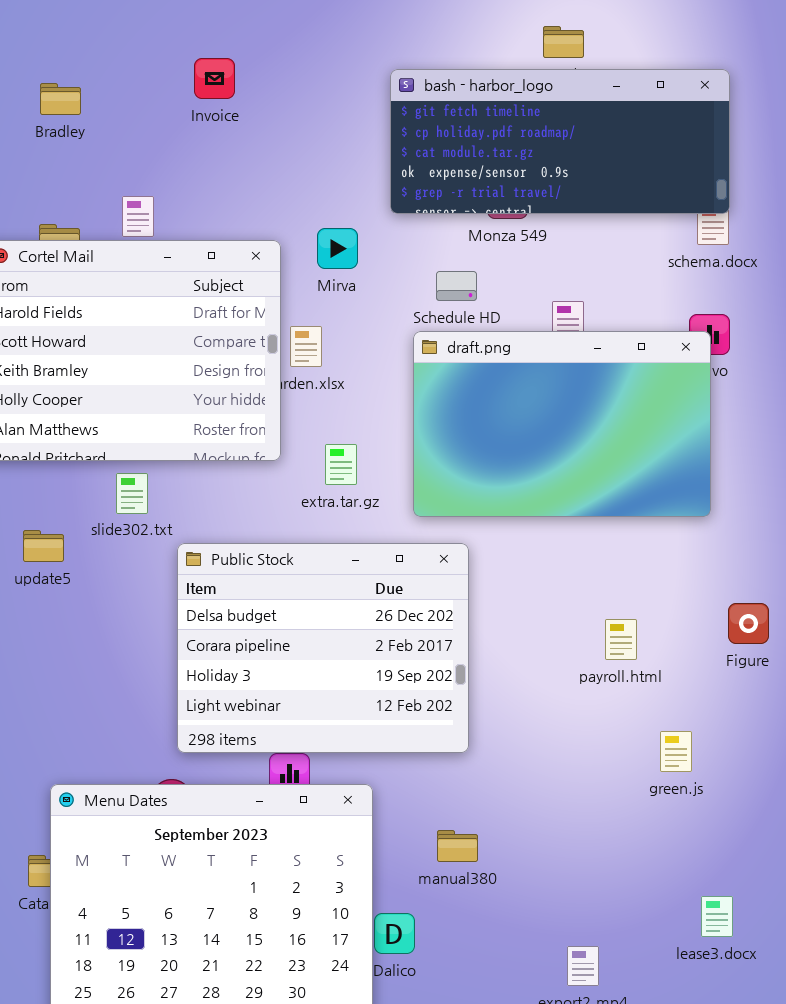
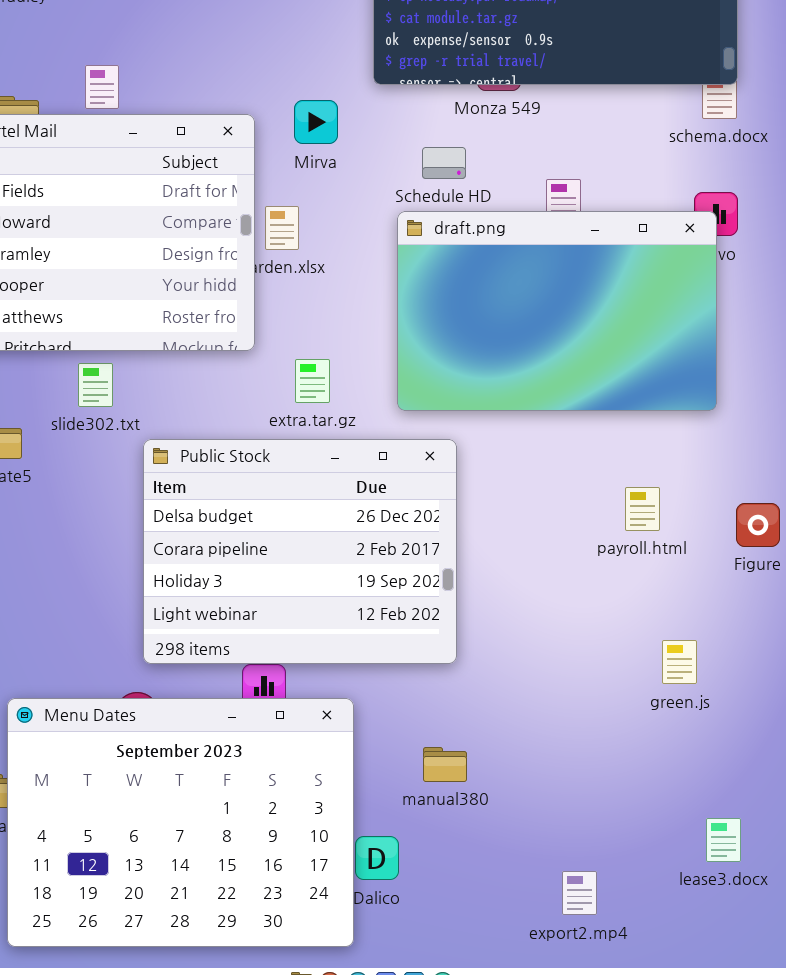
extra.tar.gz: [325,444,357,485] -> [295,359,330,403], moved
payroll.html: [605,619,637,660] -> [625,487,660,531], moved

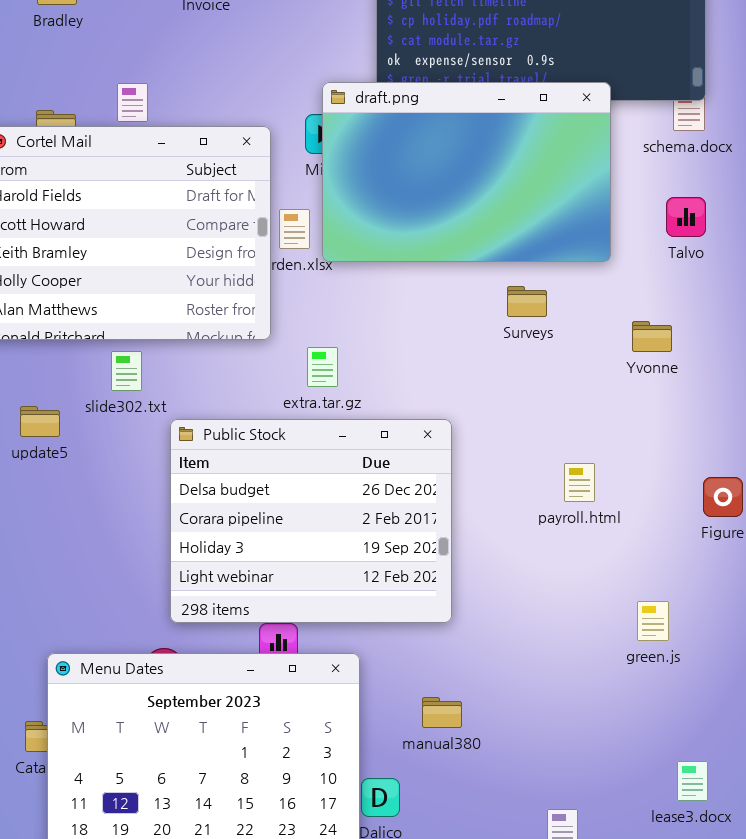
draft.png: [397,211,717,411] -> [322,82,611,262], moved
payroll.html: [625,487,660,531] -> [564,463,595,502], moved

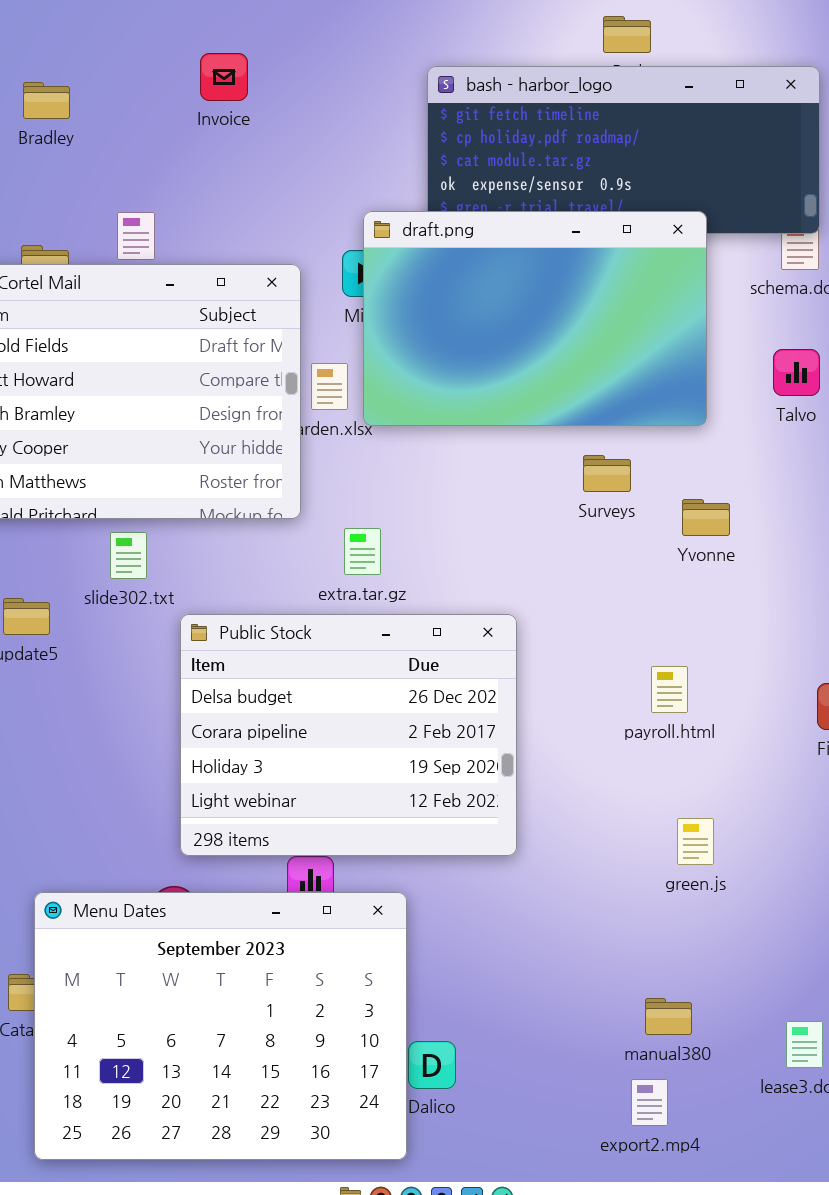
Yvonne: [632,321,672,352] -> [682,499,730,536], moved
green.js: [637,601,669,641] -> [677,818,714,865], moved
manual380: [422,697,462,728] -> [645,998,692,1035], moved

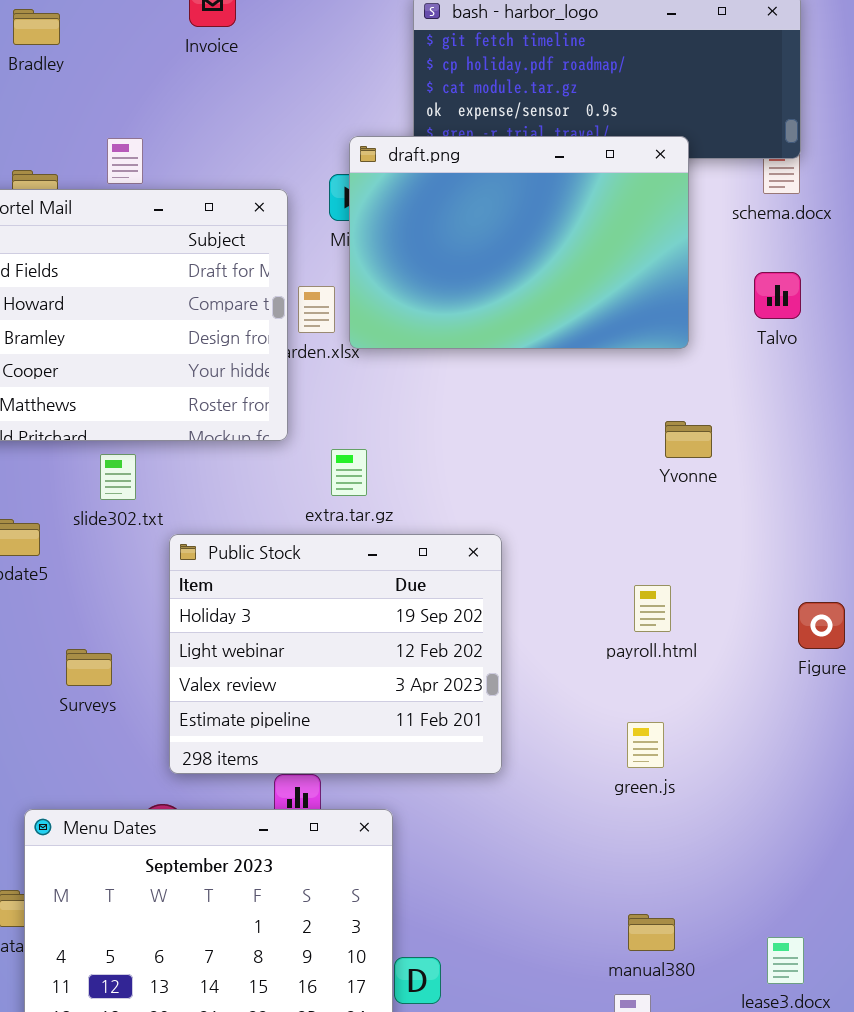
Surveys: [583,455,631,492] -> [66,649,112,686], moved
Public Stock: [180,614,517,856] -> [169,534,502,774], scrolled down 2 rows
green.js: [677,818,714,865] -> [627,722,664,768], moved

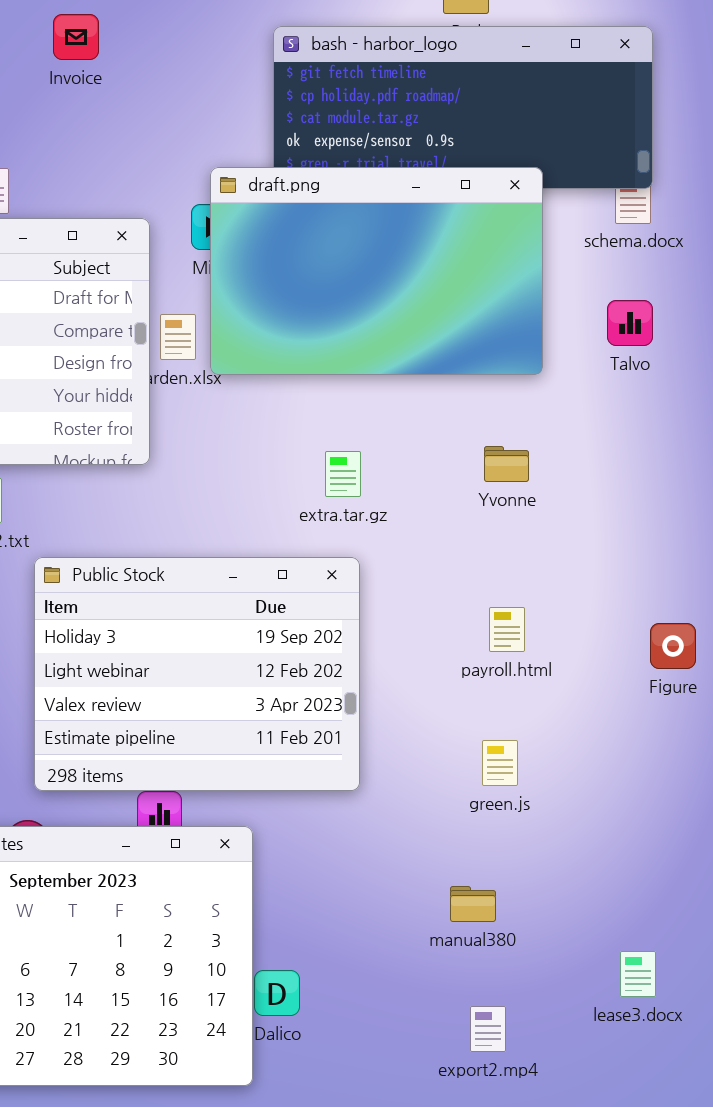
Yvonne: [665,421,712,458] -> [484,446,529,482], moved
extra.tar.gz: [331,449,367,496] -> [325,451,361,497], moved
manual380: [628,914,675,951] -> [450,886,496,922], moved

